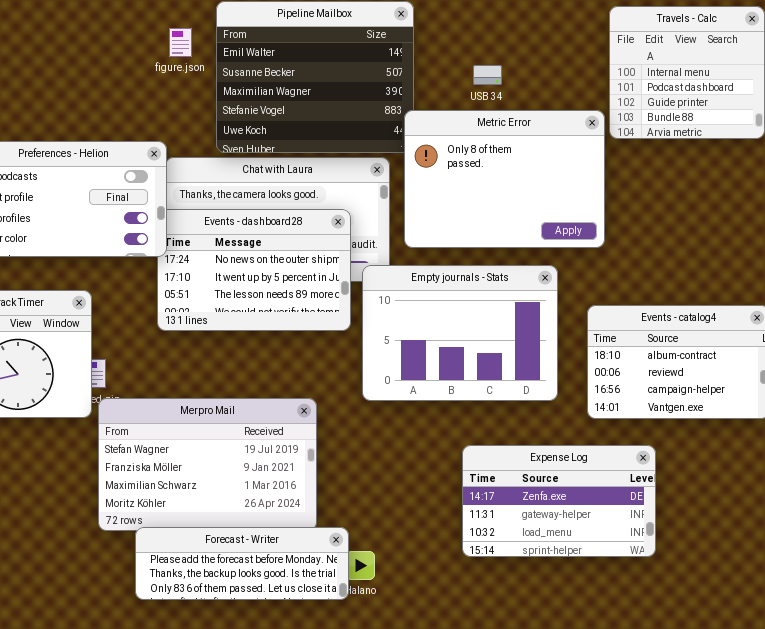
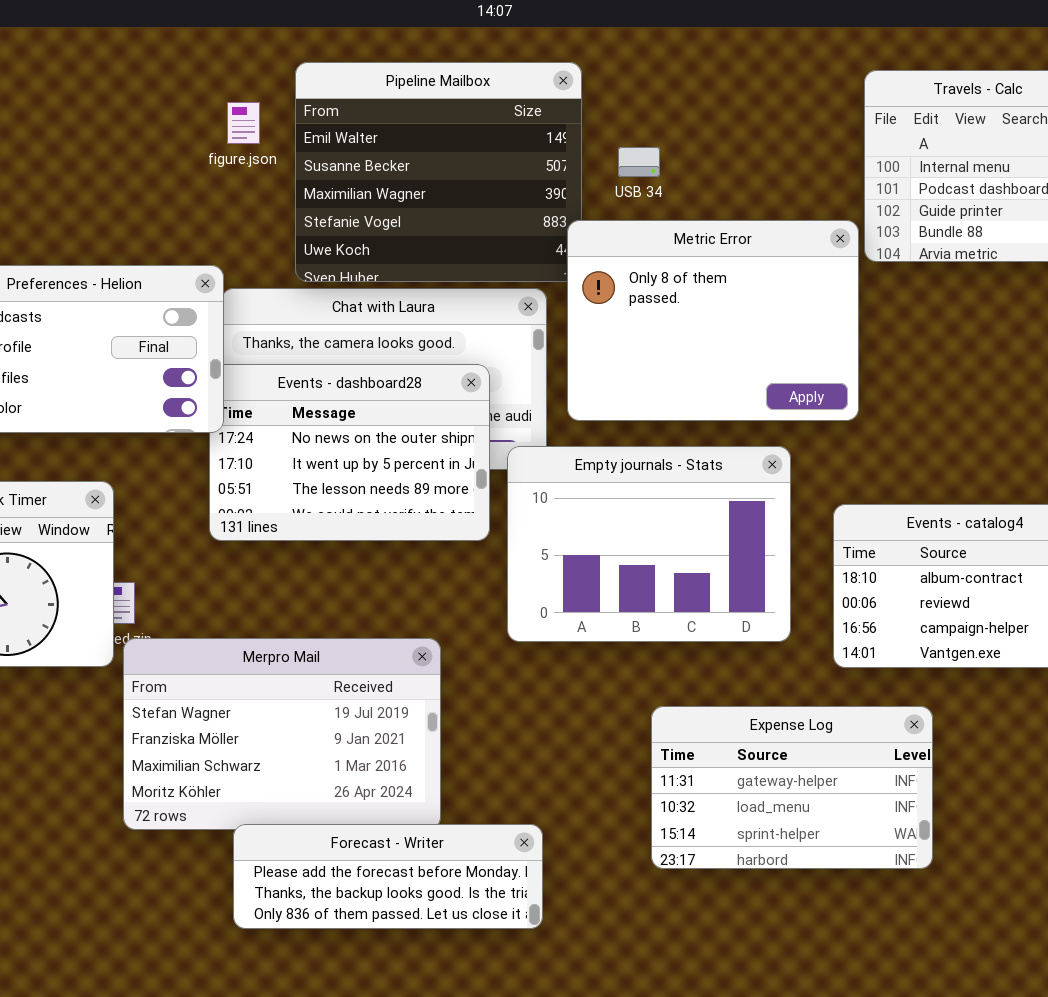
USB 34: [473,65,502,85] -> [618,147,660,177], moved
Expense Log: [462,445,656,557] -> [651,706,933,869], scrolled down 1 row
Forecast - Writer: [135,527,349,600] -> [233,824,543,929], moved

